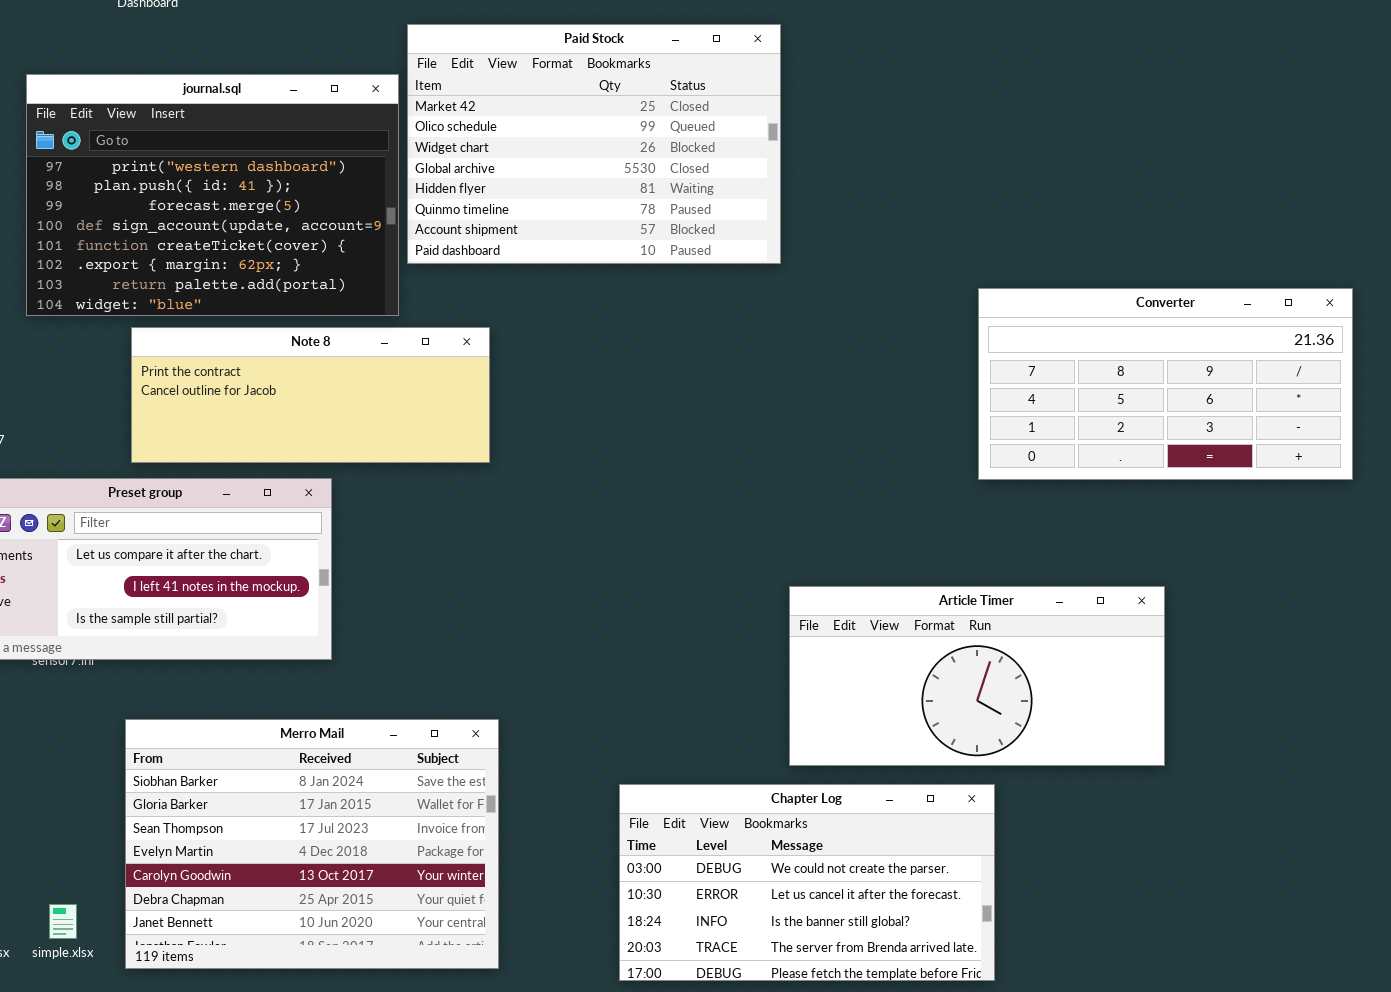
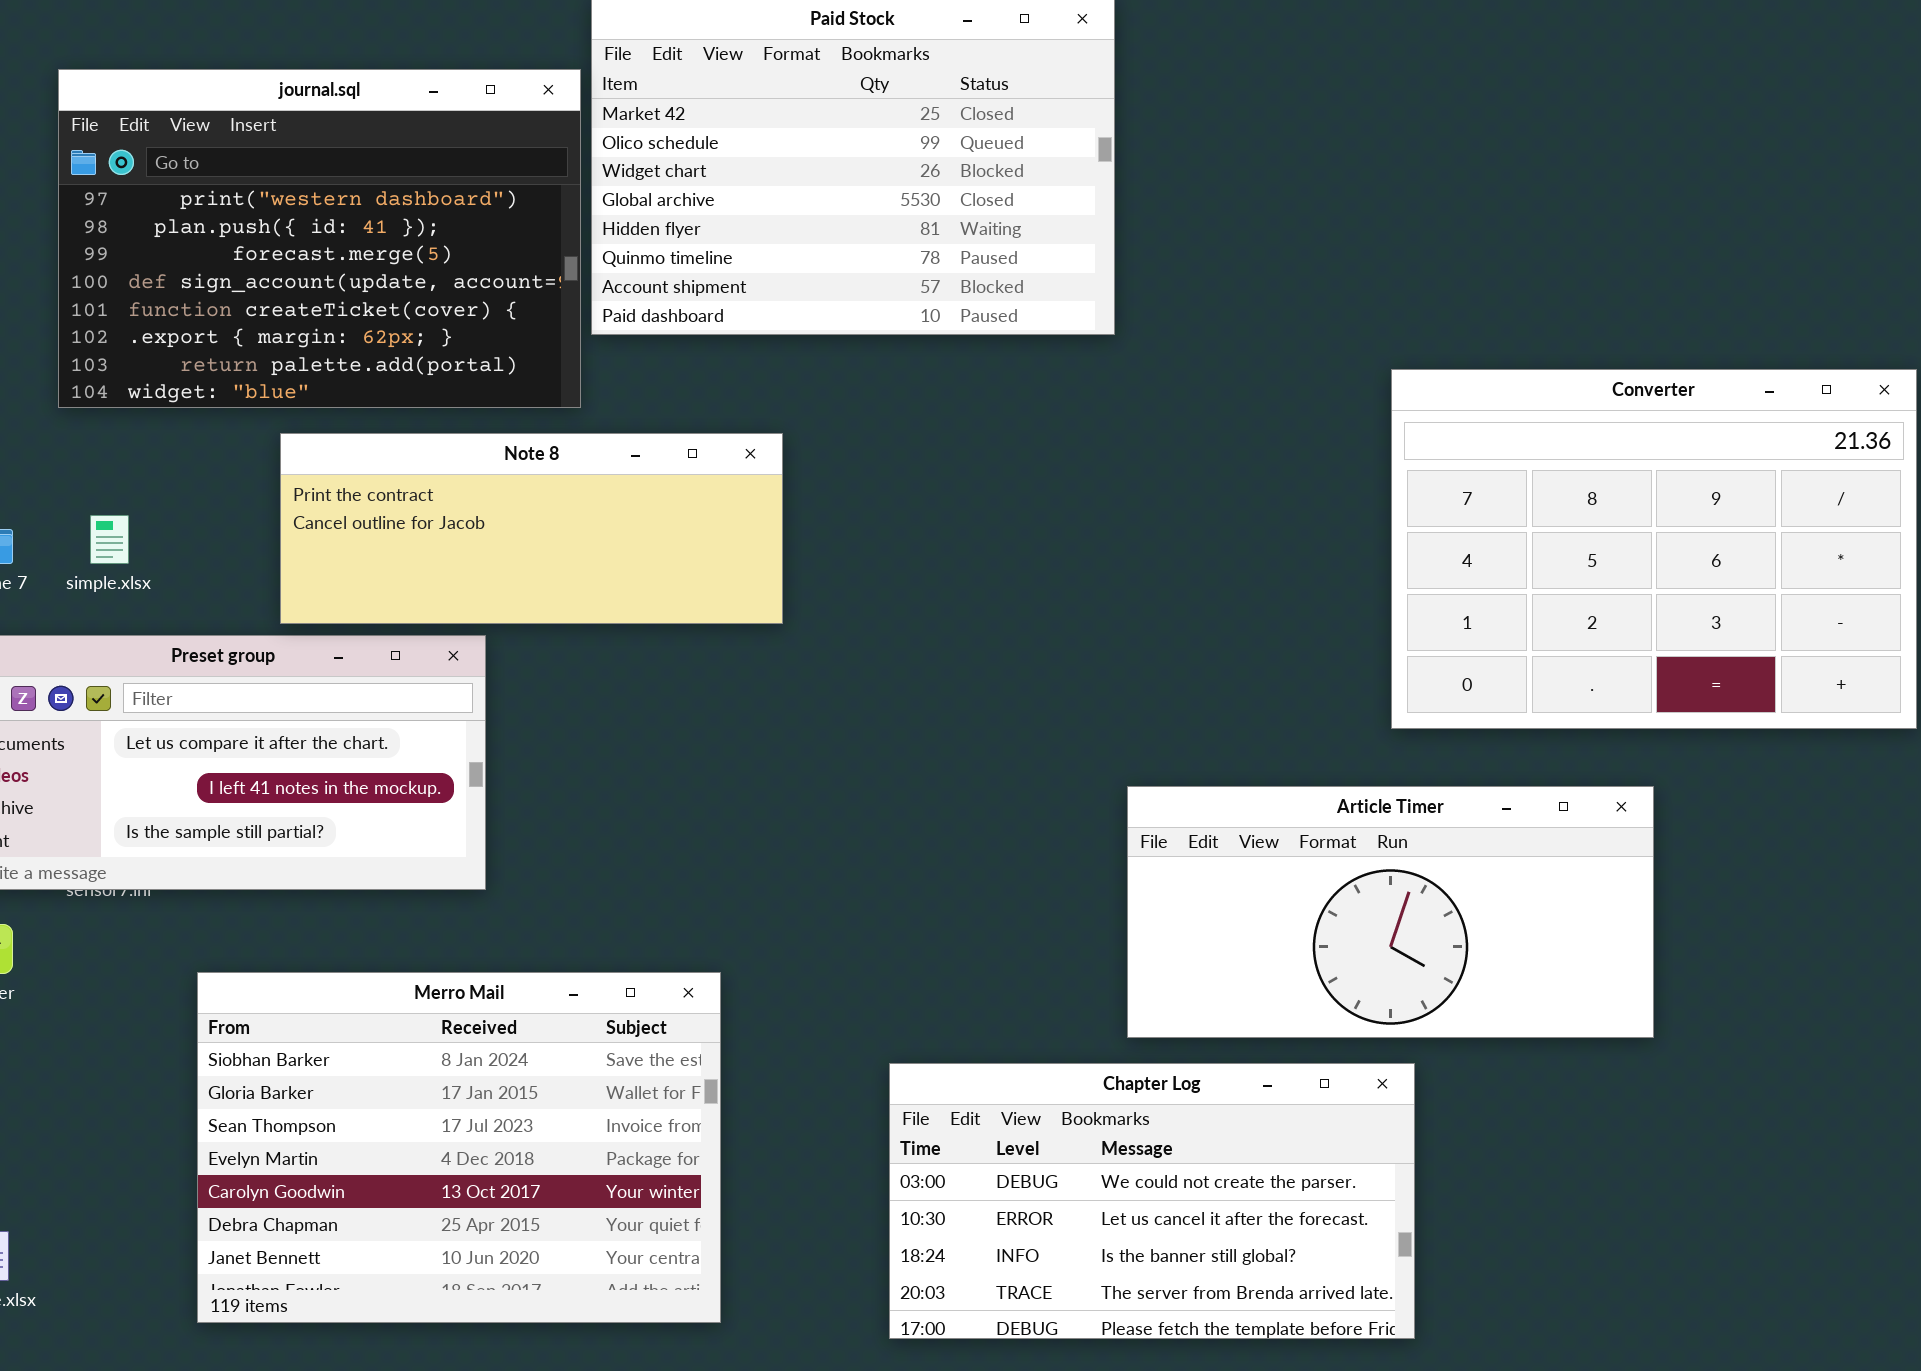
Converter: [978,288,1353,480] -> [1391,369,1917,729], resized
Note 8: [131,327,490,463] -> [280,433,783,624], moved
simple.xlsx: [49,904,77,939] -> [90,515,129,564], moved

